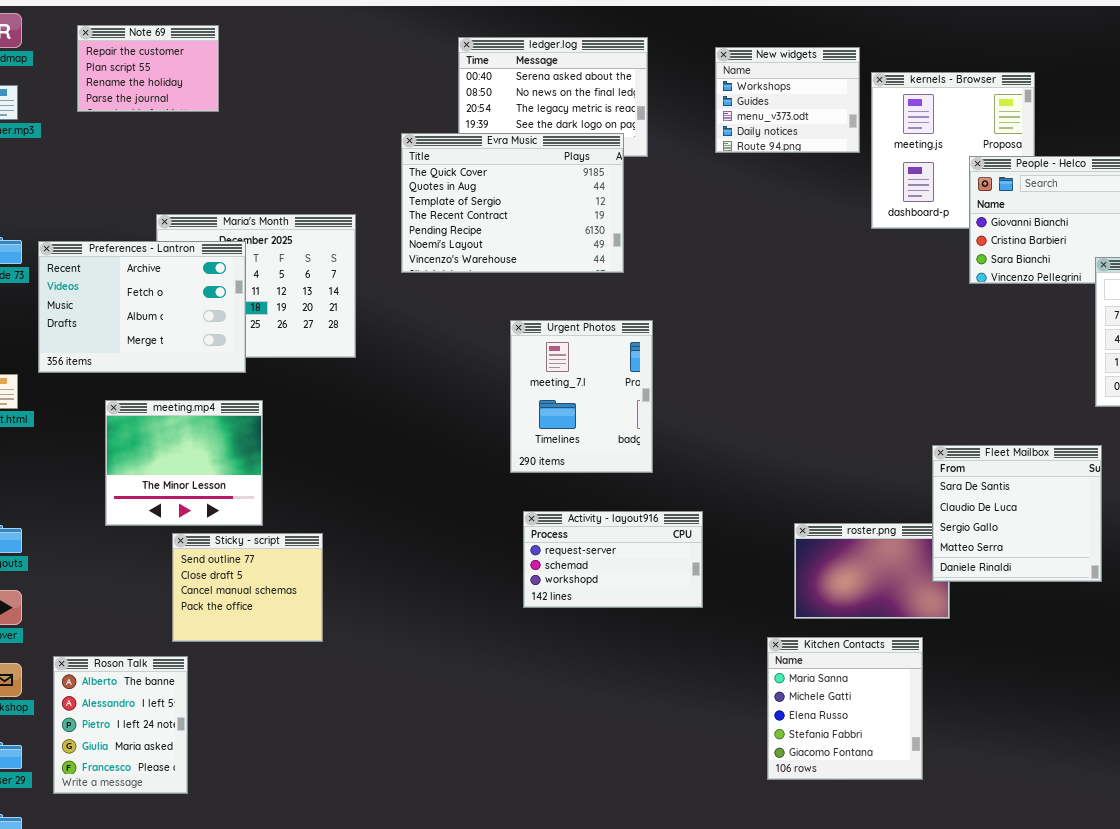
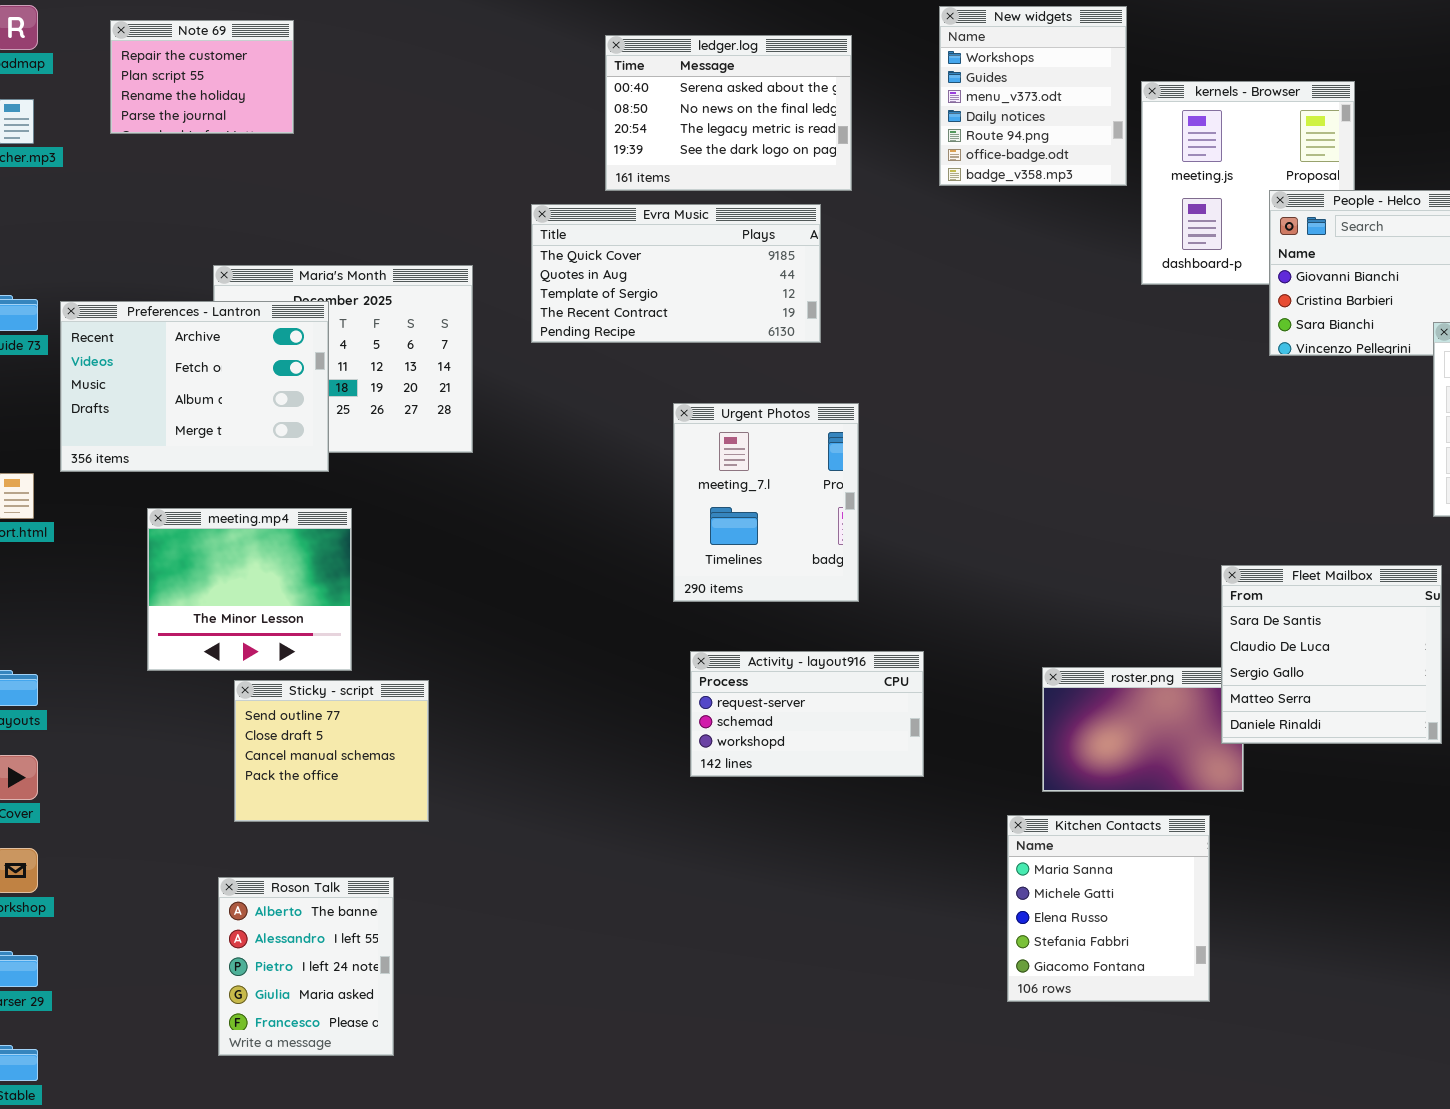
New widgets: [715,47,860,153] -> [939,6,1127,186], resized
Evra Music: [401,133,624,273] -> [531,204,821,343], resized
Roson Talk: [53,656,188,794] -> [218,877,394,1056], moved

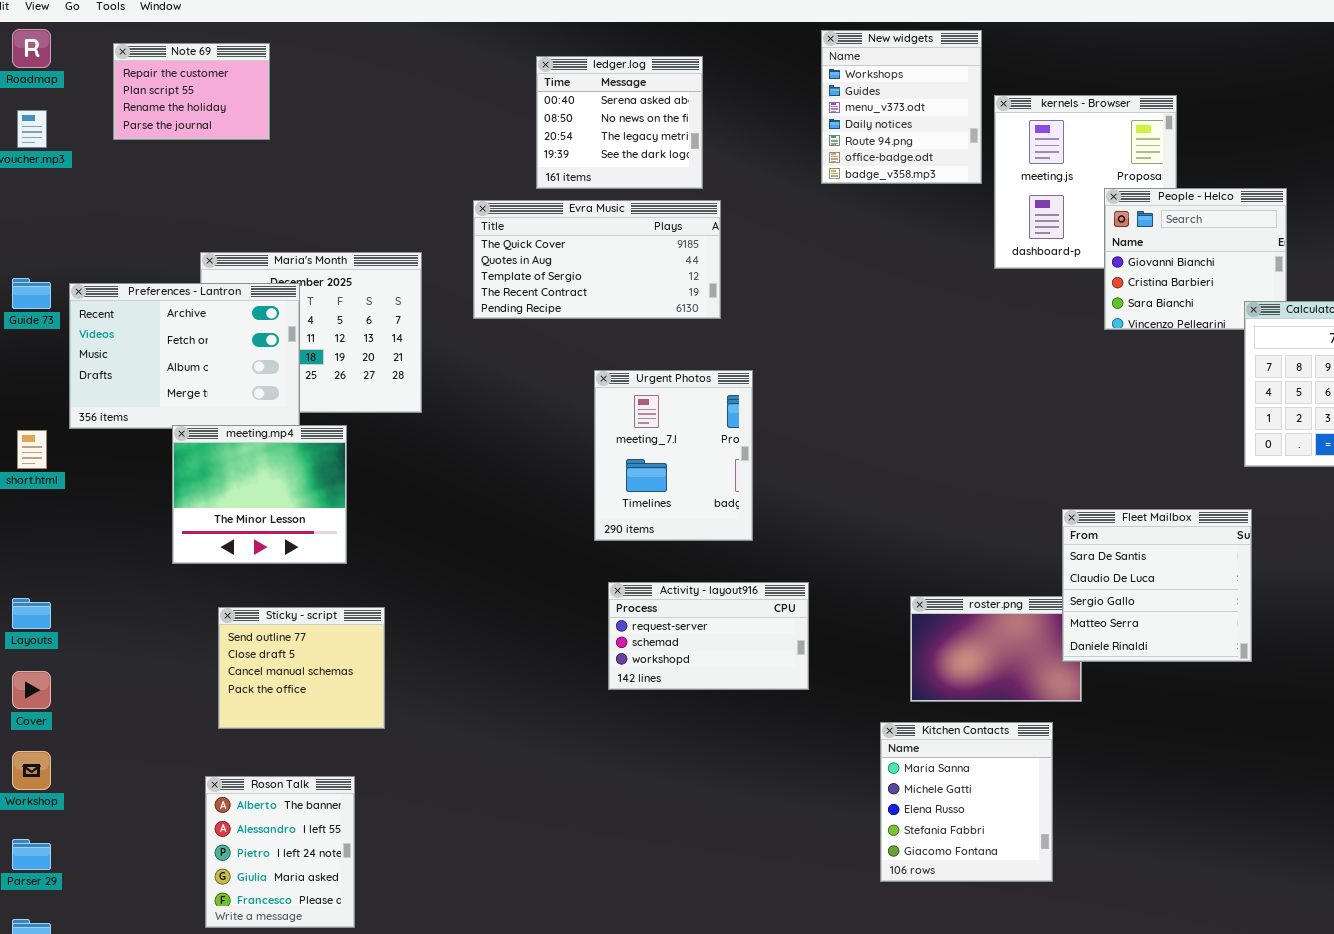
ledger.log: [605,35,852,191] -> [536,56,703,189], resized
meeting.mp4: [147,508,352,671] -> [172,425,347,564], moved

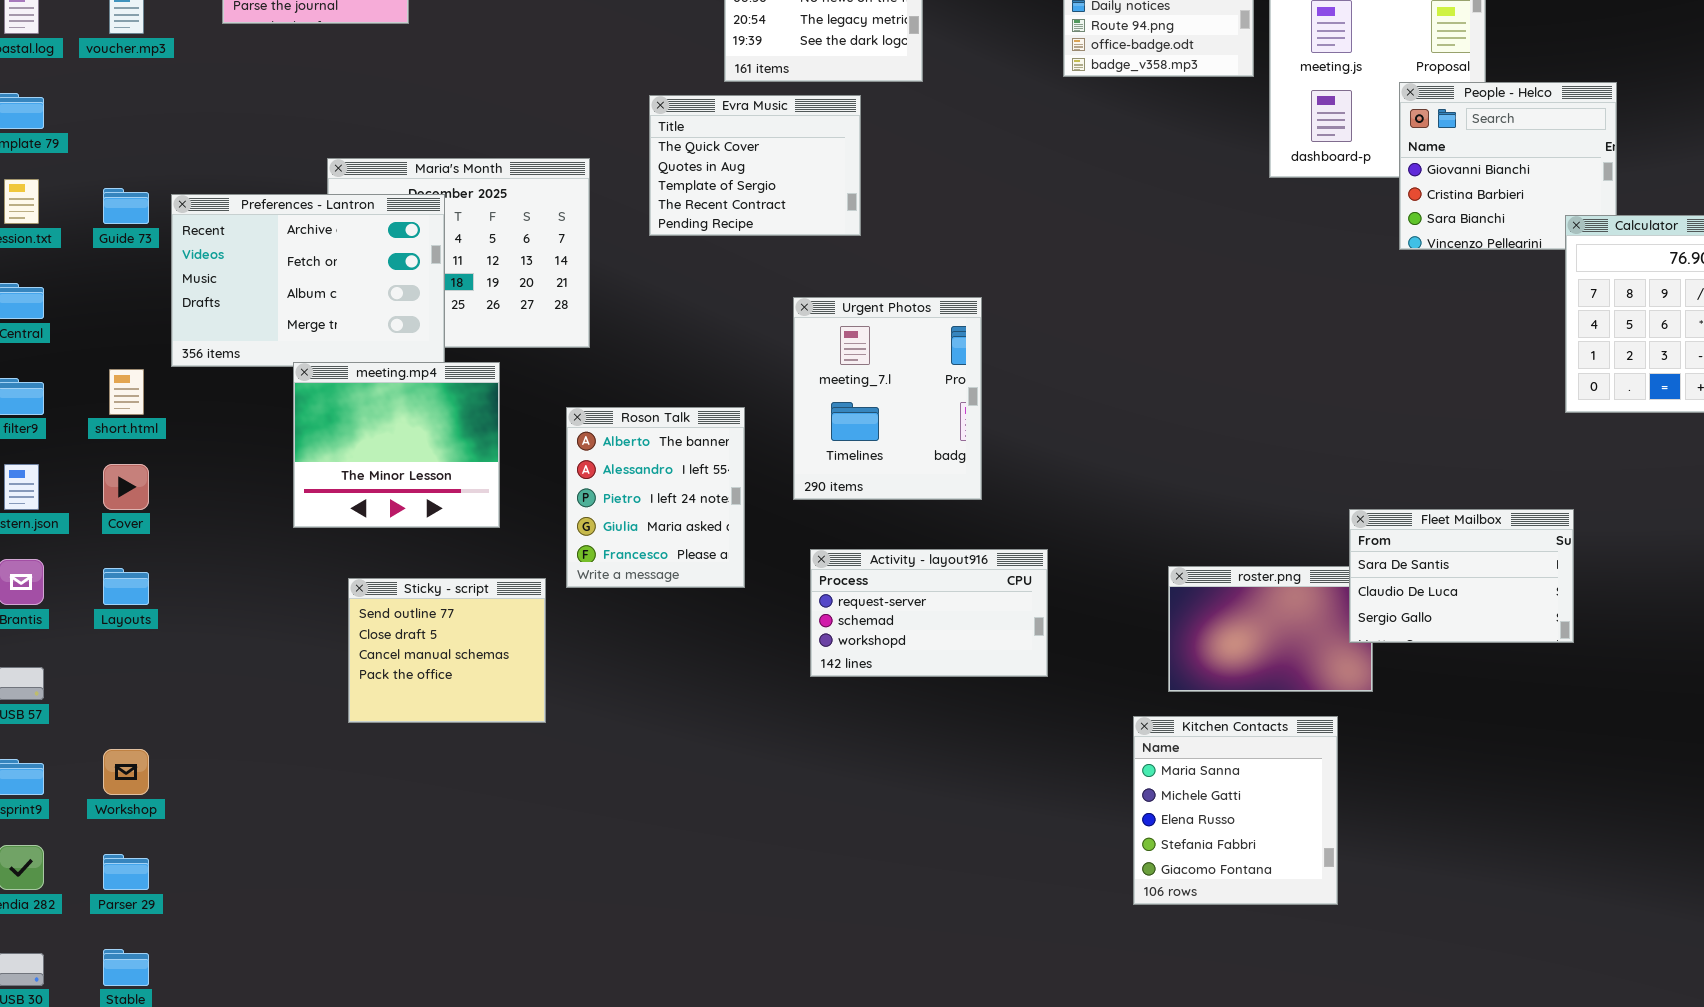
Evra Music: [473,200,721,319] -> [649,95,861,236], resized
Fleet Mailbox: [1062,509,1252,662] -> [1349,509,1574,643], resized
Cover: [12,671,51,709] -> [103,464,149,510], moved
Roson Talk: [205,776,355,928] -> [566,407,745,588], moved

